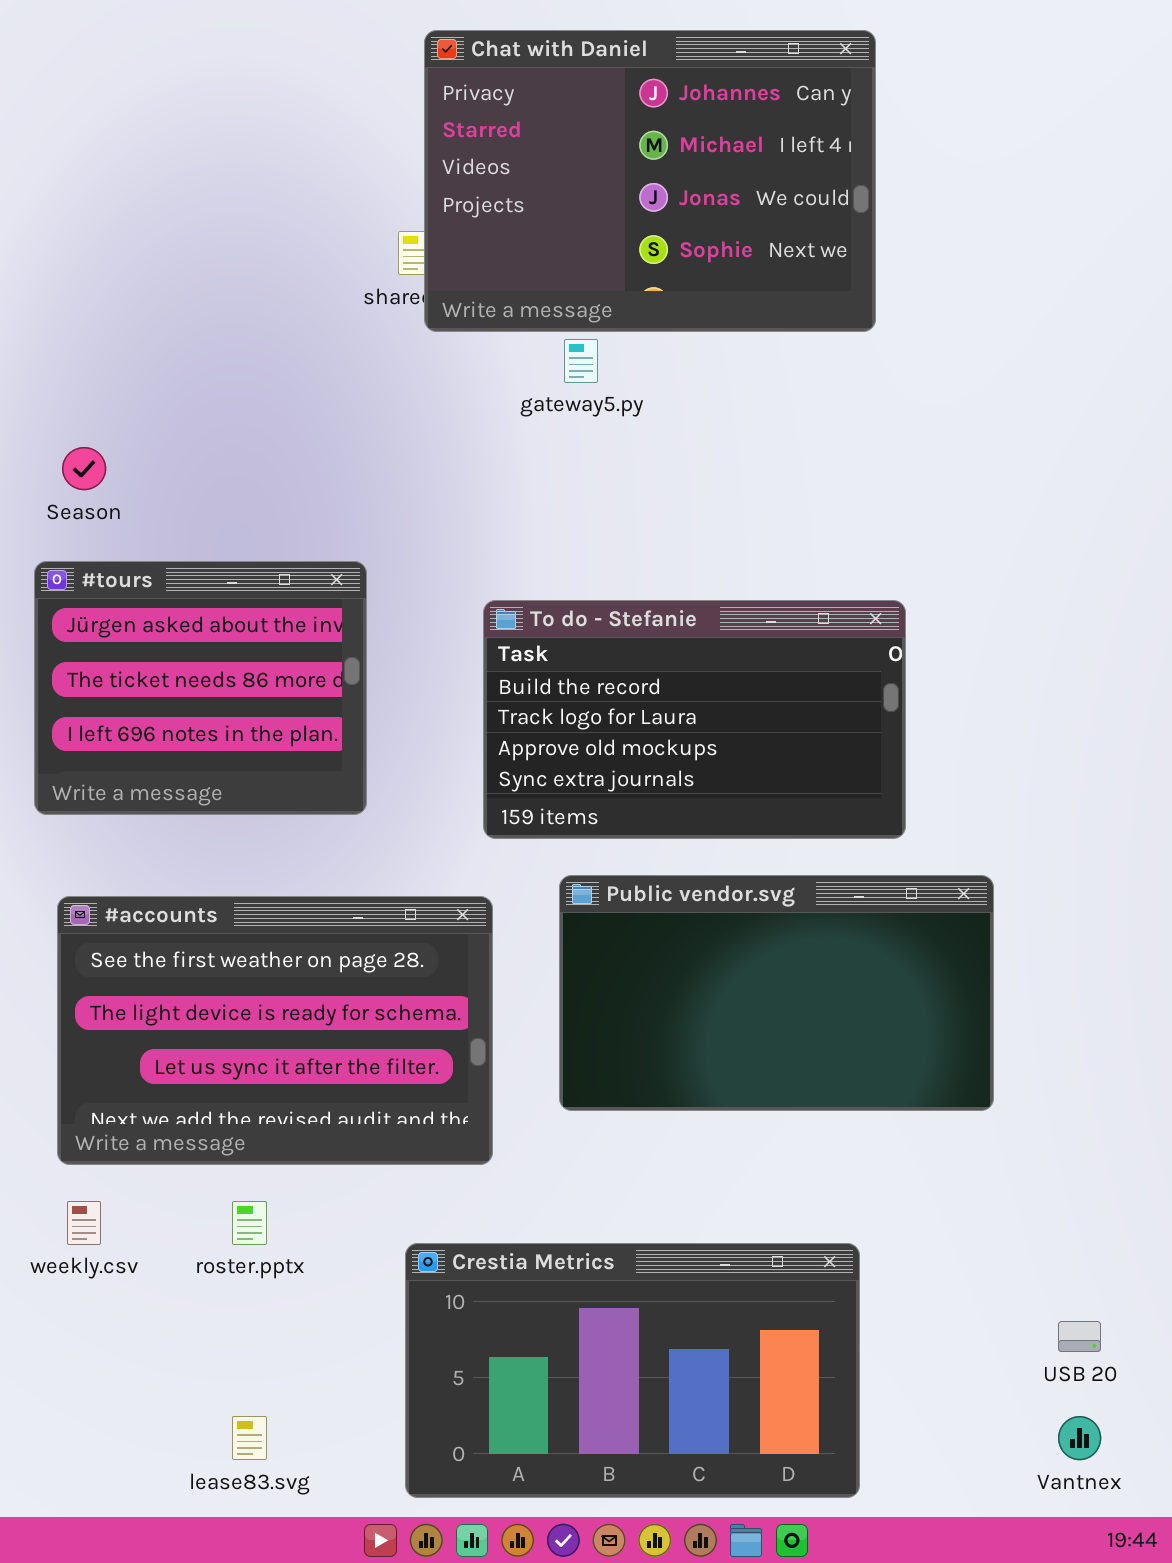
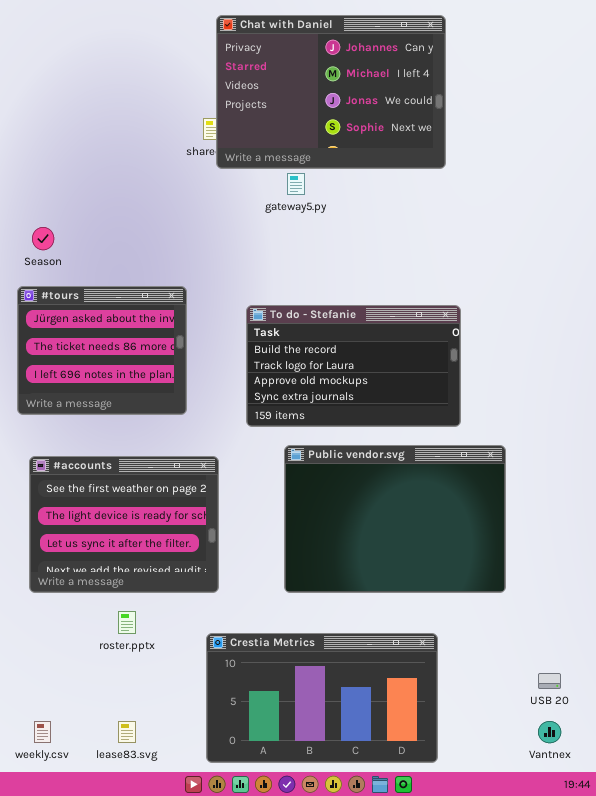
Public vendor.svg: [559,875,994,1111] -> [284,445,506,593], resized
#accounts: [57,896,493,1165] -> [29,456,219,593], resized
weekly.csv: [67,1201,101,1245] -> [34,721,51,743], moved

